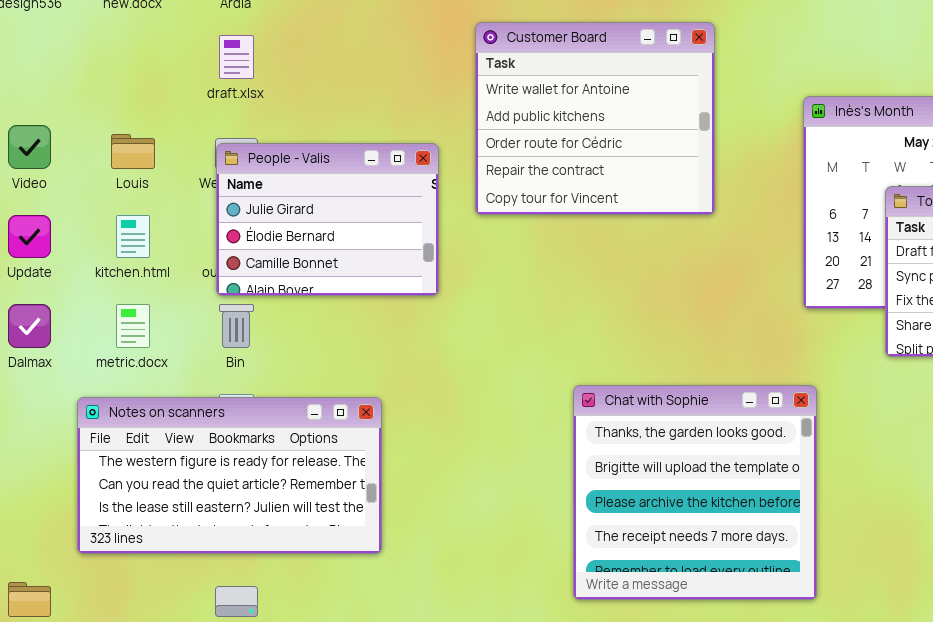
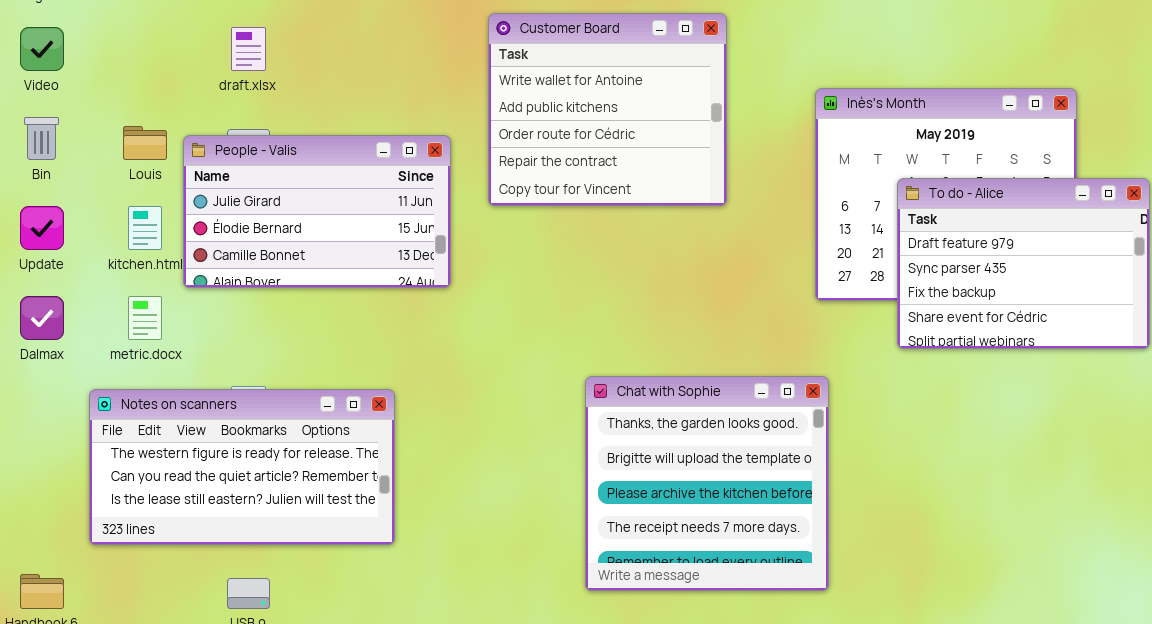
Video: [8,125,51,169] -> [20,27,64,71], moved
People - Valis: [216,143,439,296] -> [183,135,451,288], resized
Bin: [219,304,254,348] -> [24,117,59,160], moved

